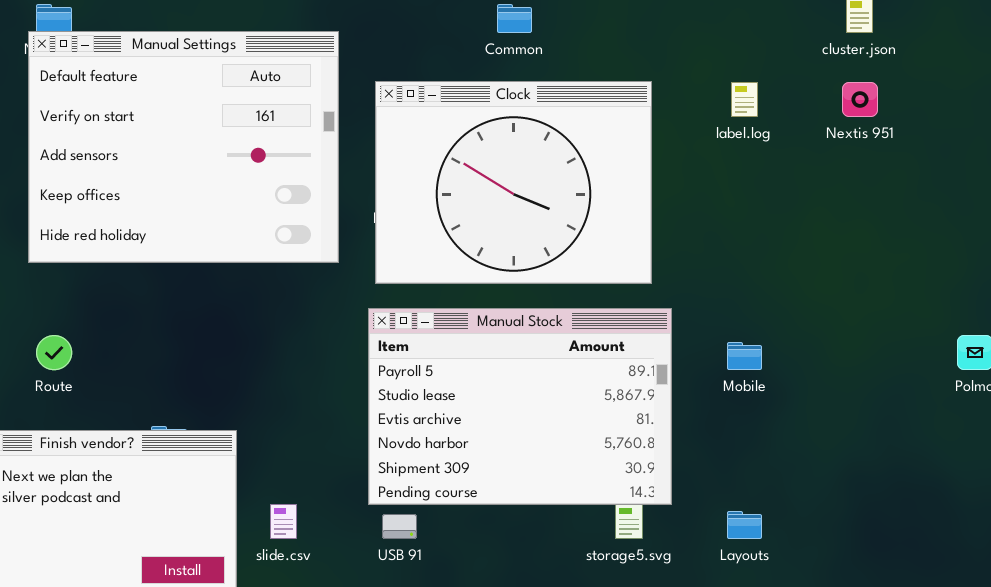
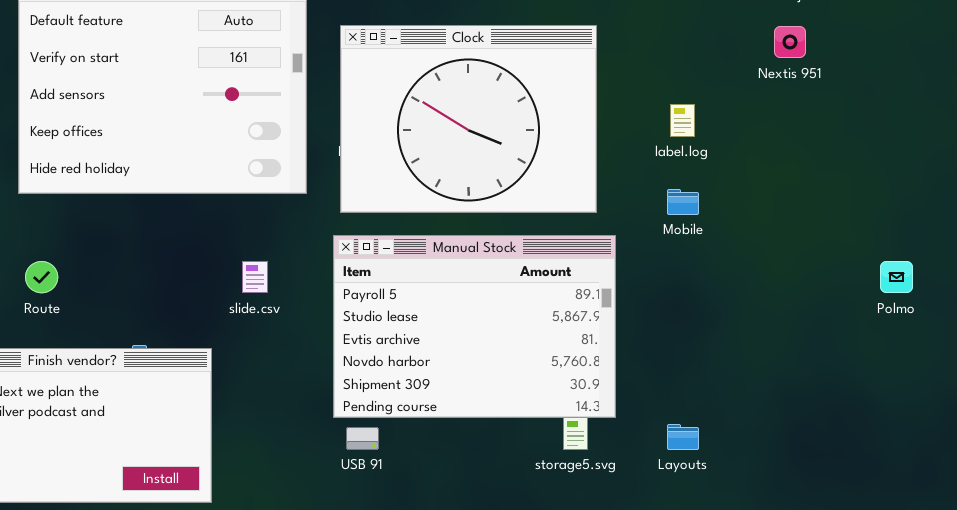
label.log: [731,82,758,117] -> [670,104,695,137], moved
Mobile: [727,342,762,370] -> [667,189,699,215], moved
slide.csv: [270,504,297,539] -> [242,261,268,293], moved

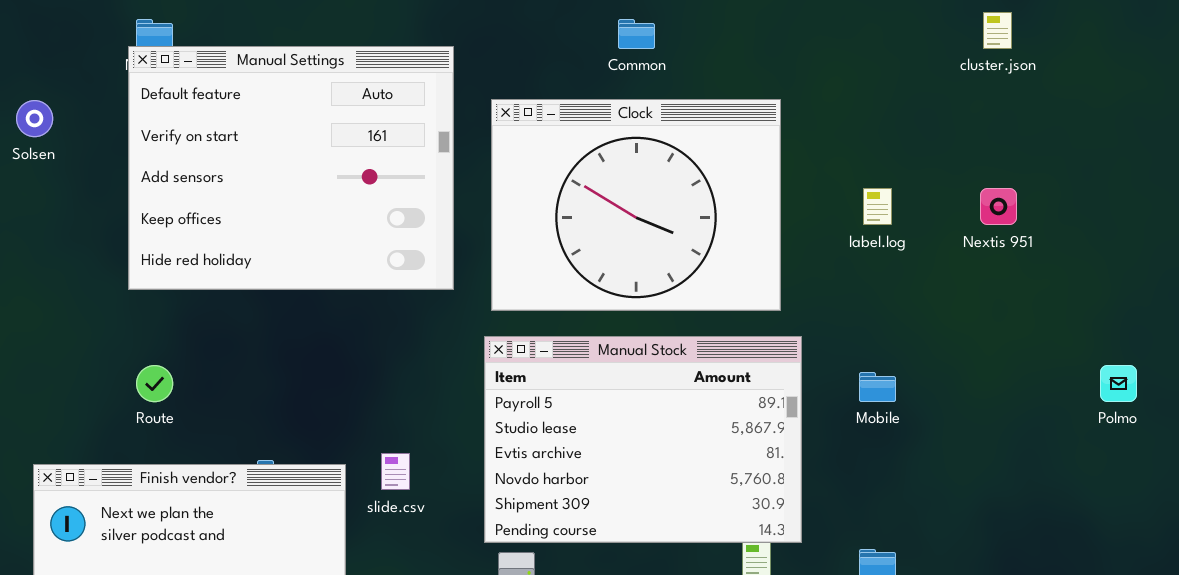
Nextis 951: [774,26,806,58] -> [980,188,1017,225], moved
Mobile: [667,189,699,215] -> [859,372,896,402], moved
slide.csv: [242,261,268,293] -> [381,453,410,490], moved

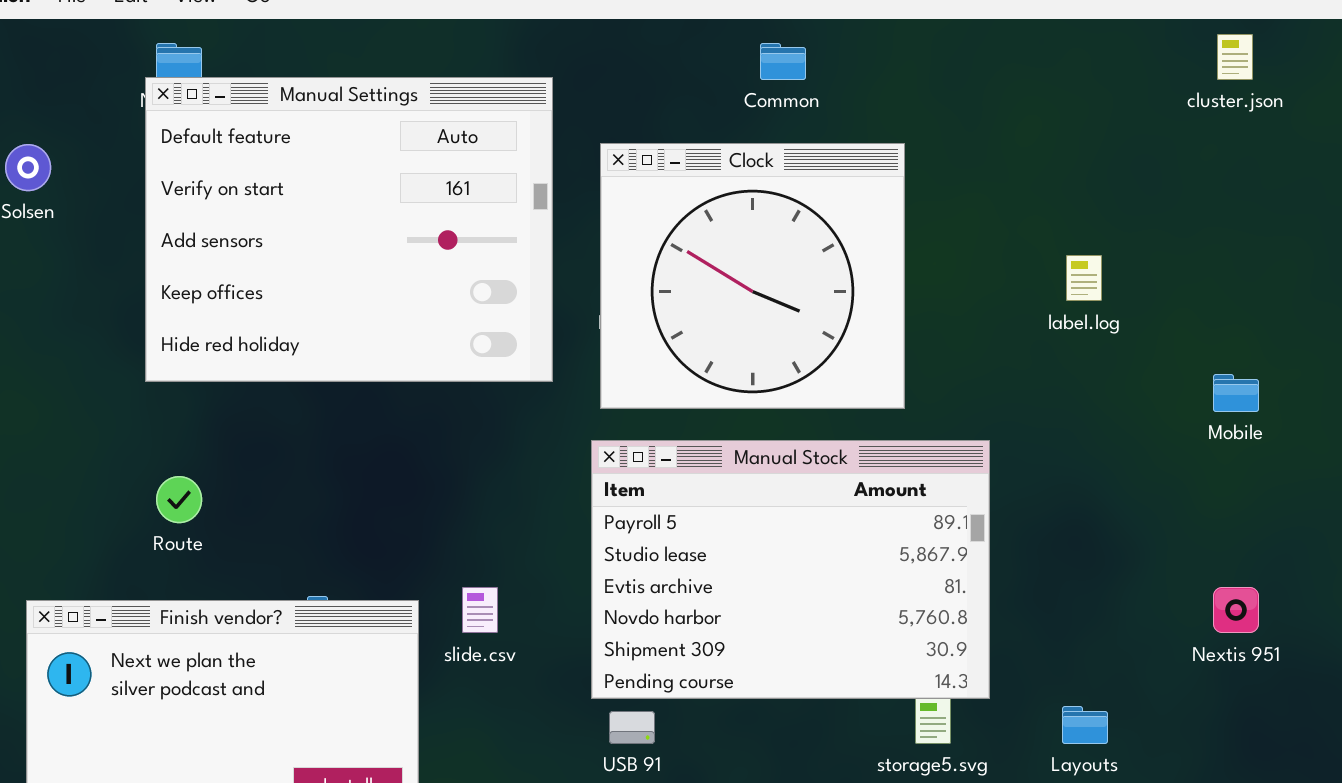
Clock: [491,99,781,311] -> [600,143,905,409], resized
Nextis 951: [980,188,1017,225] -> [1213,587,1259,633], moved
Mobile: [859,372,896,402] -> [1213,374,1259,412], moved

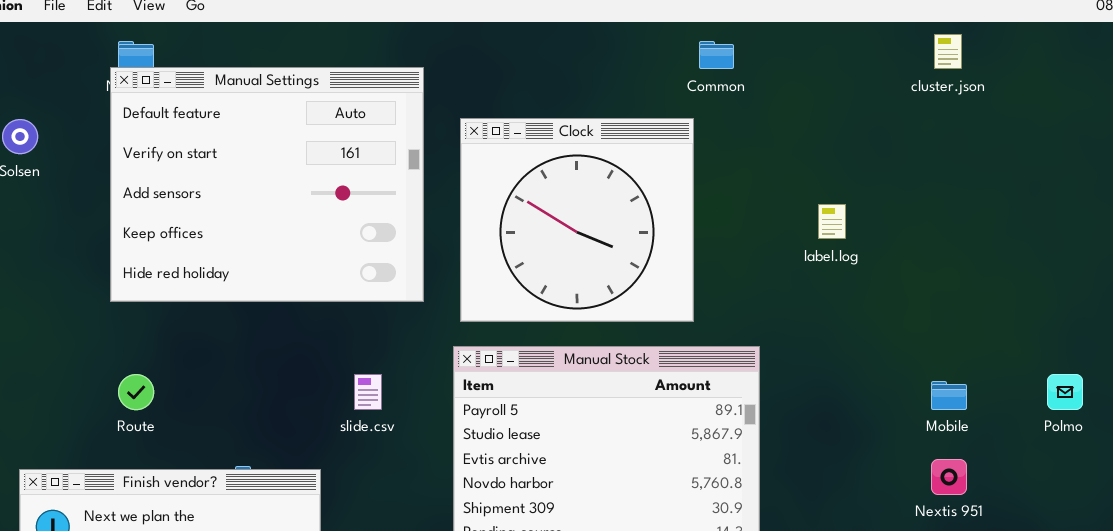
Common: [760,43,806,80] -> [699,41,734,69], moved
Mobile: [1213,374,1259,412] -> [931,381,967,410], moved
slide.csv: [462,587,498,633] -> [354,374,382,410], moved

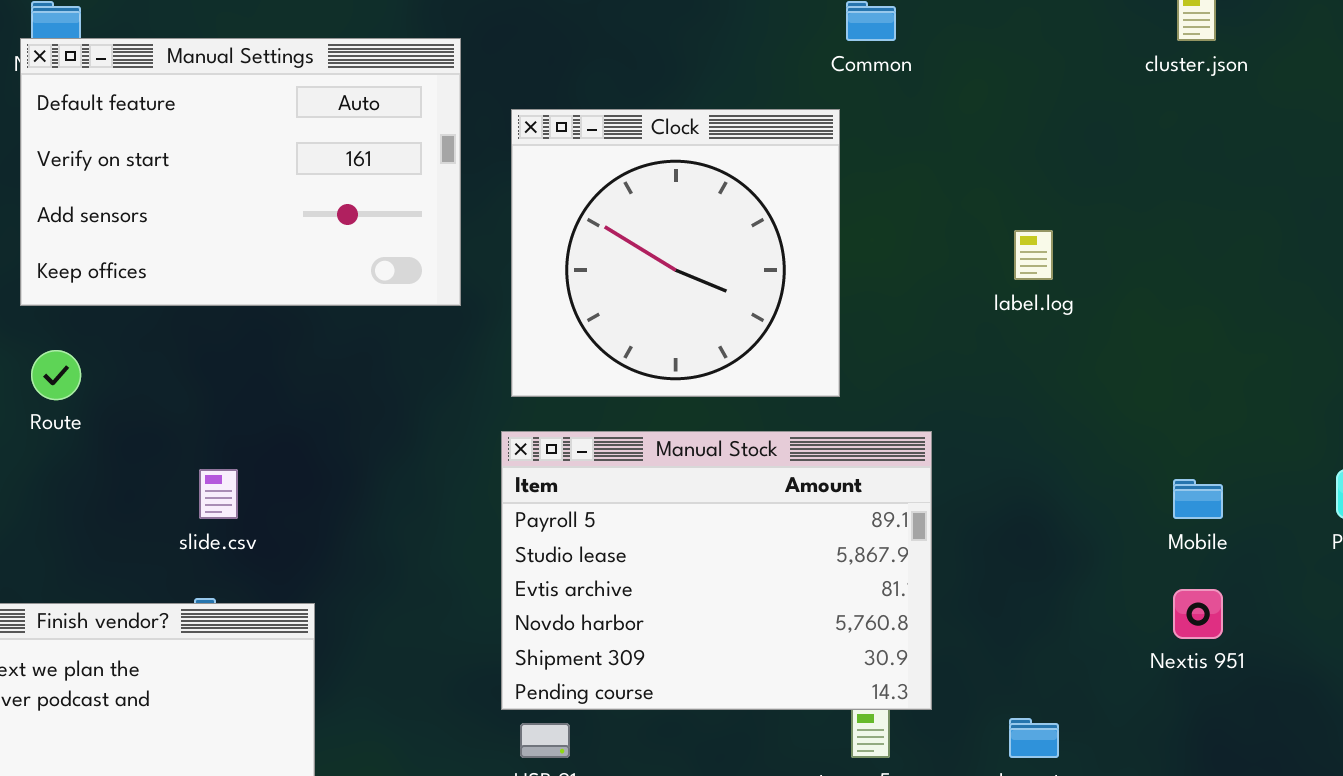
Manual Settings: [110,67,424,302] -> [20,38,461,306], resized
Route: [118,374,154,410] -> [31,350,81,400], moved
slide.csv: [354,374,382,410] -> [199,469,238,519], moved

